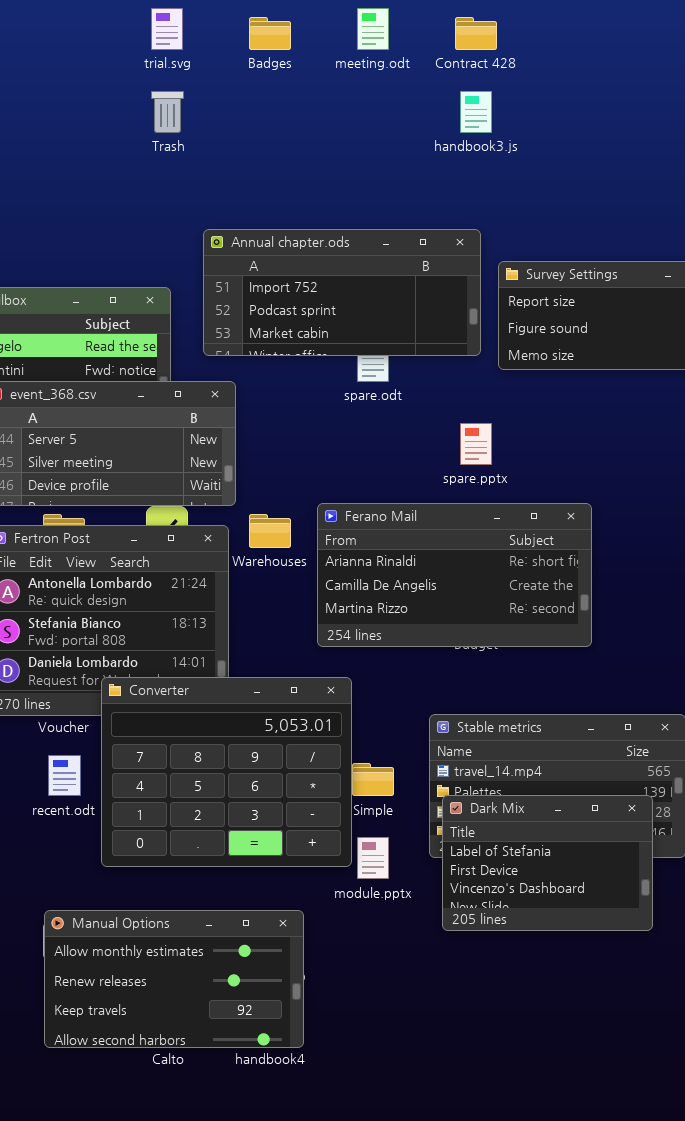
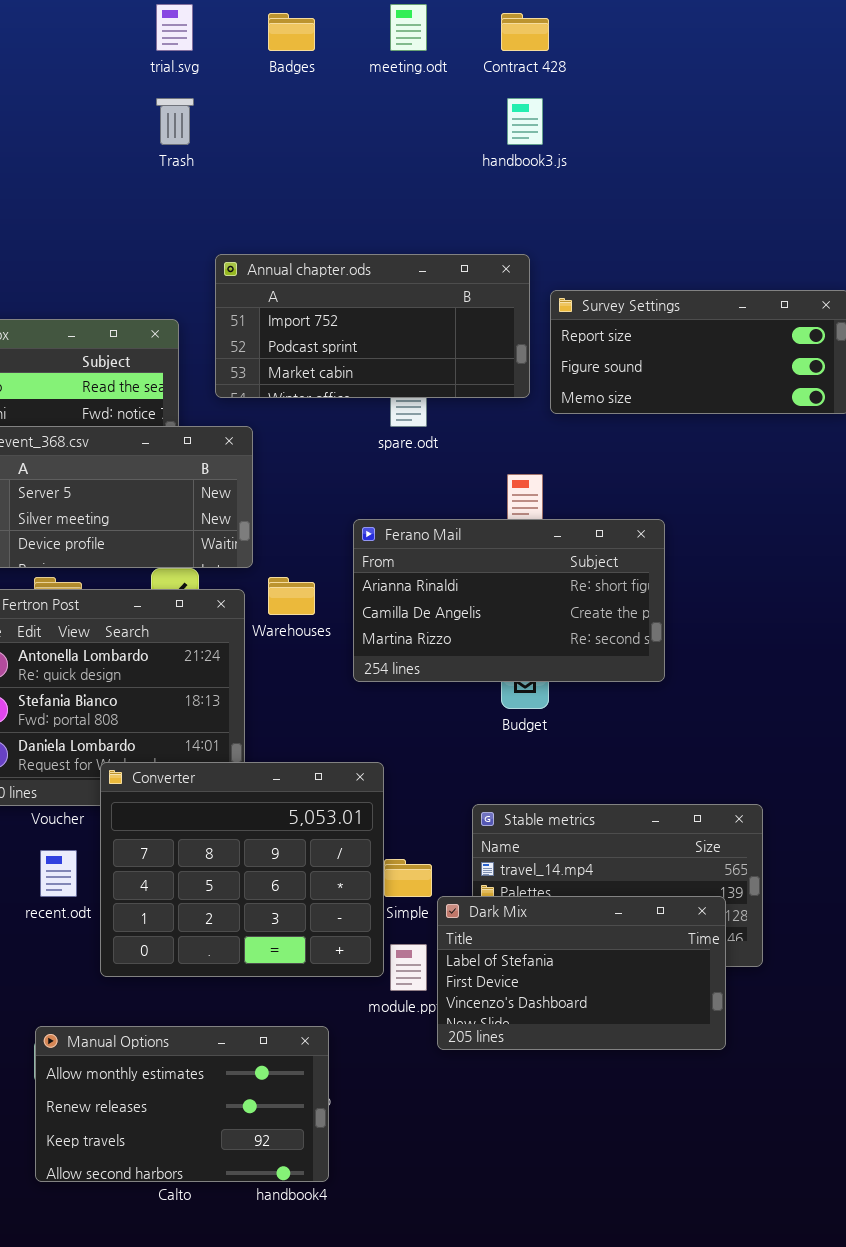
Ferano Mail: [317,503,592,647] -> [353,519,665,682], moved
Dark Mix: [442,795,653,931] -> [437,896,726,1050], resized

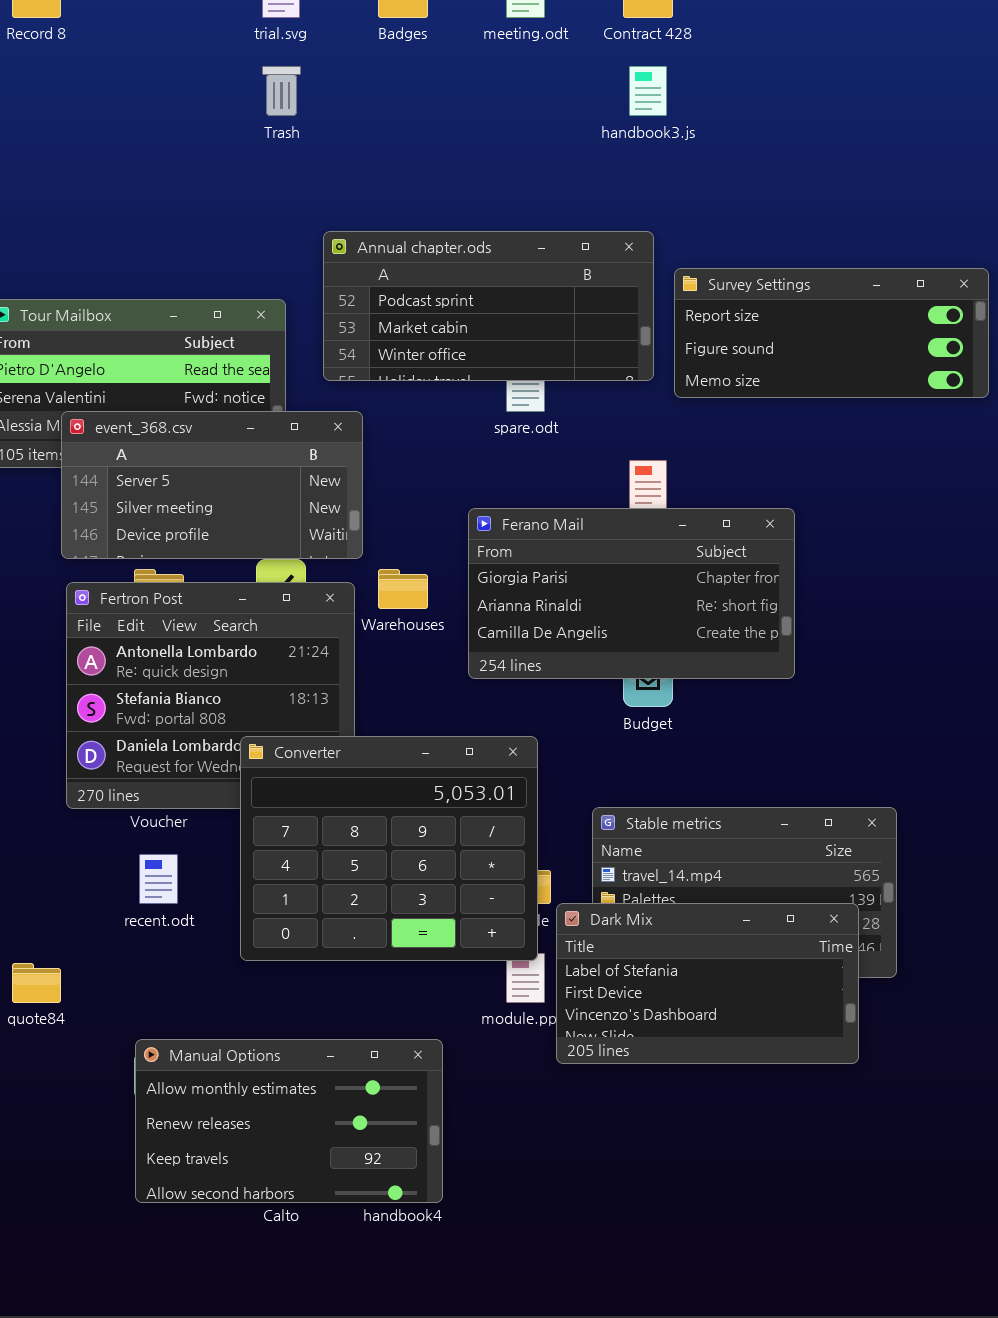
Annual chapter.ods: [215,254,530,398] -> [323,231,654,381], scrolled down 1 row
Ferano Mail: [353,519,665,682] -> [468,508,795,679], scrolled up 1 row
Converter: [100,762,384,977] -> [240,736,538,961], moved

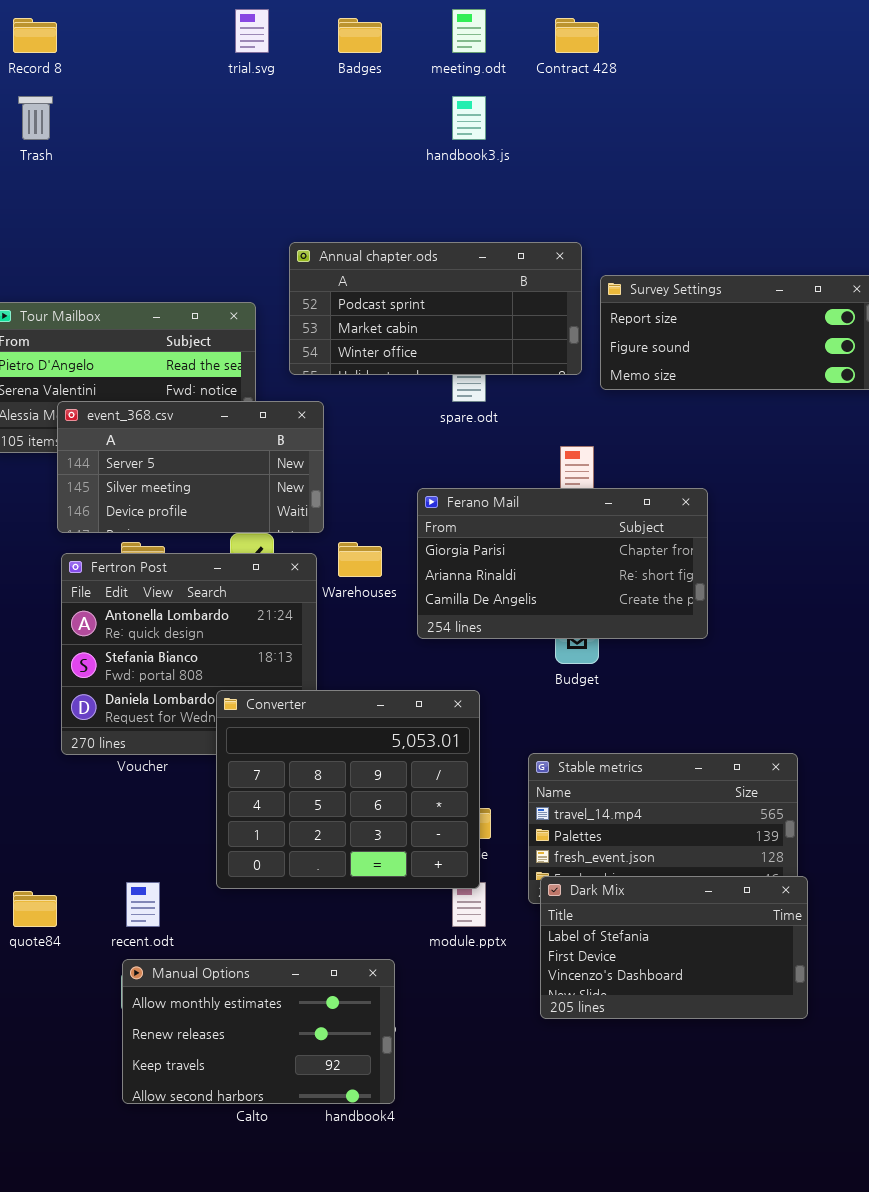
Trash: [262,66,301,116] -> [18,96,53,140], moved
handbook3.js: [629,66,667,116] -> [452,96,486,140], moved
recent.odt: [139,854,178,904] -> [126,882,160,927], moved
Dark Mix: [556,903,859,1064] -> [540,876,808,1019], moved

